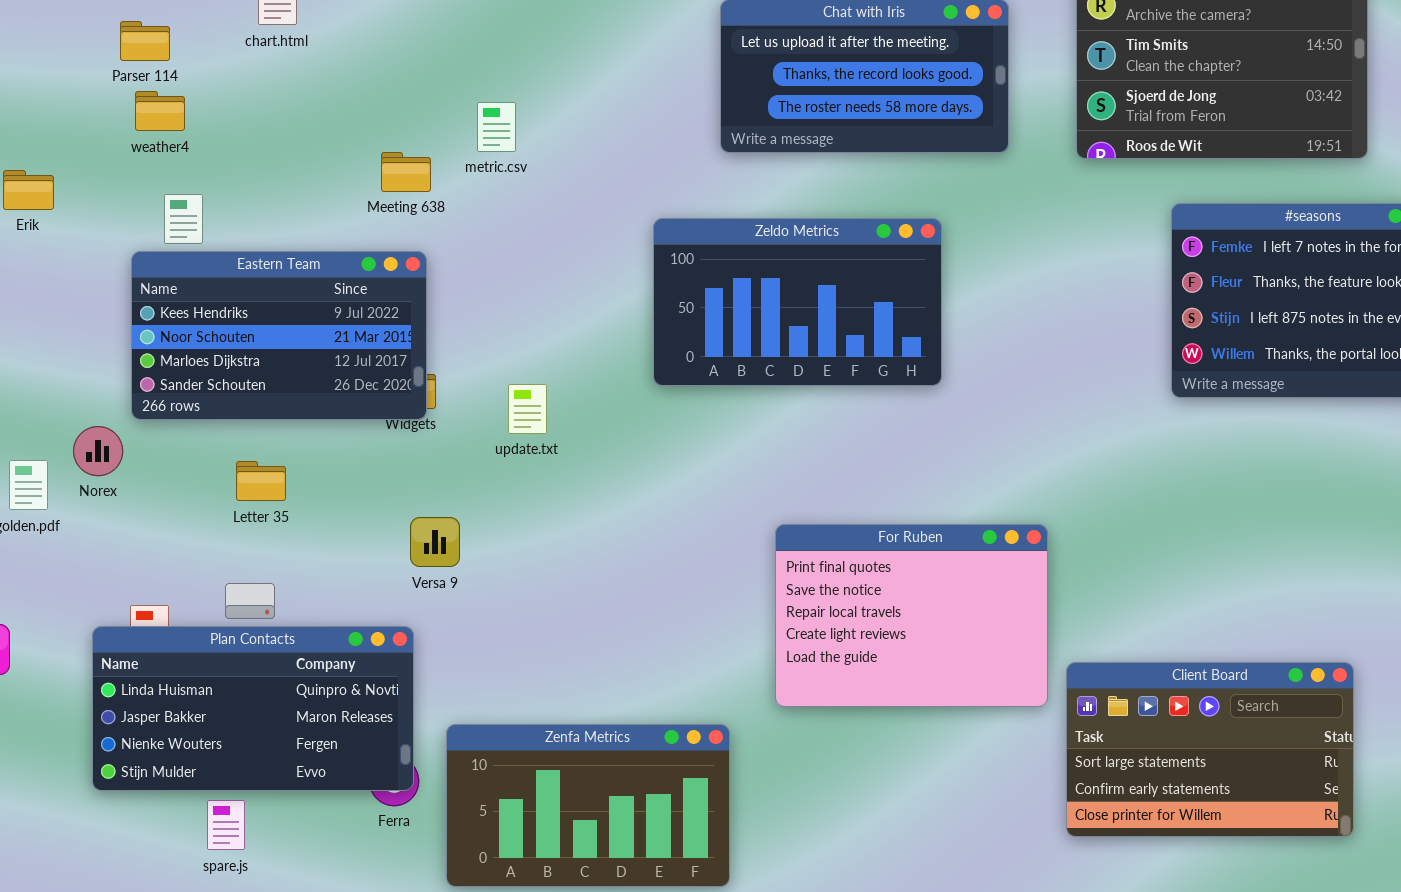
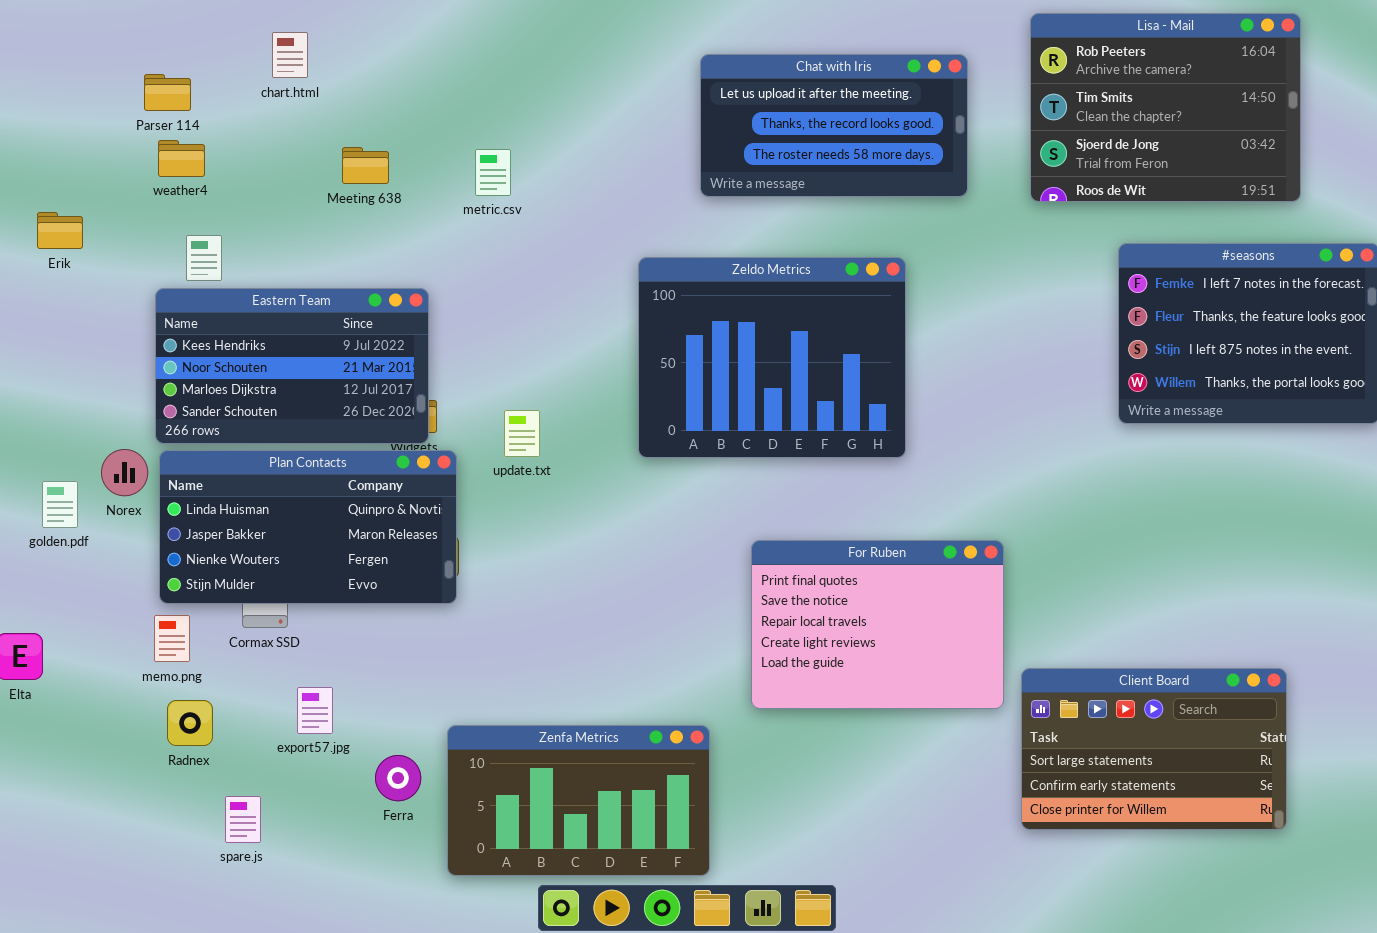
Meeting 638: [381,152,431,192] -> [342,147,389,184], moved
Zeldo Metrics: [653,218,942,386] -> [638,257,906,458], resized
Plan Contacts: [92,626,414,791] -> [159,450,457,604], moved

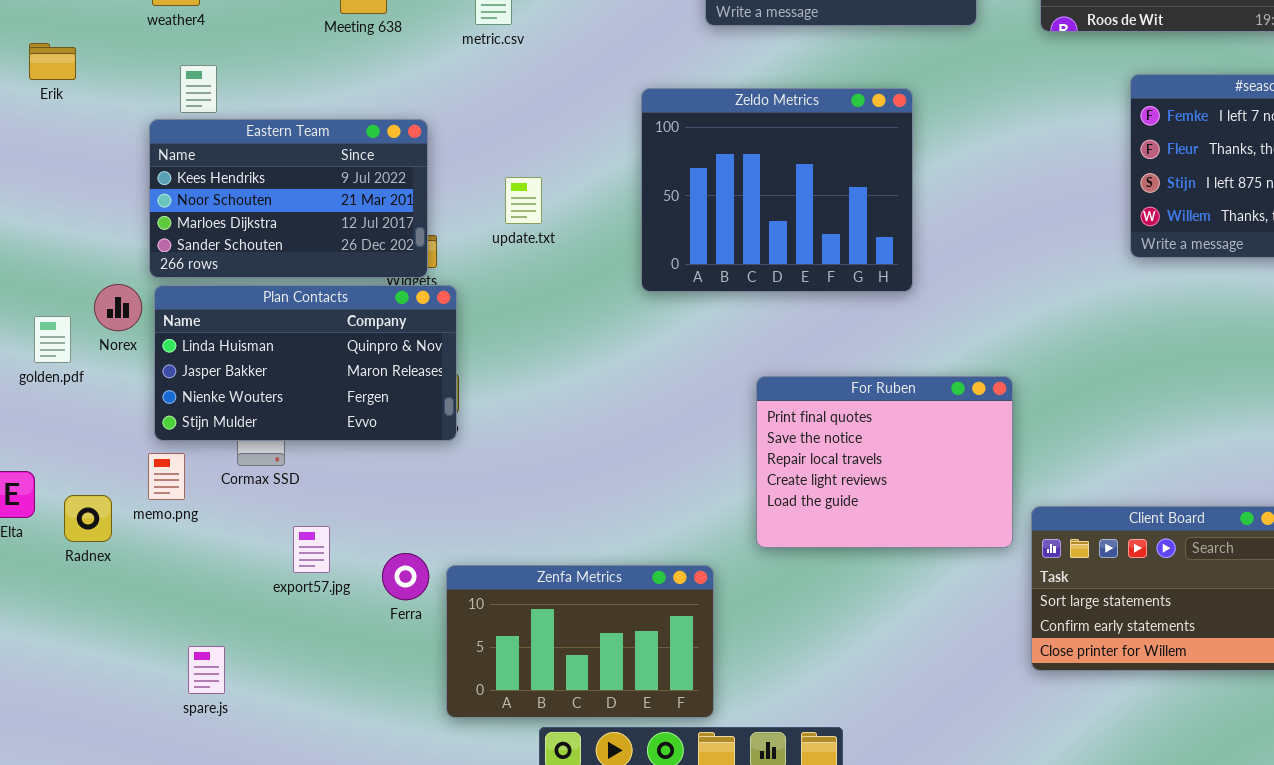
update.txt: [504,410,540,457] -> [505,177,542,224], moved
Radnex: [167,700,213,746] -> [64,495,112,542], moved
Ferra: [375,755,421,801] -> [382,553,429,600], moved
spare.js: [225,796,261,843] -> [188,646,225,694], moved

